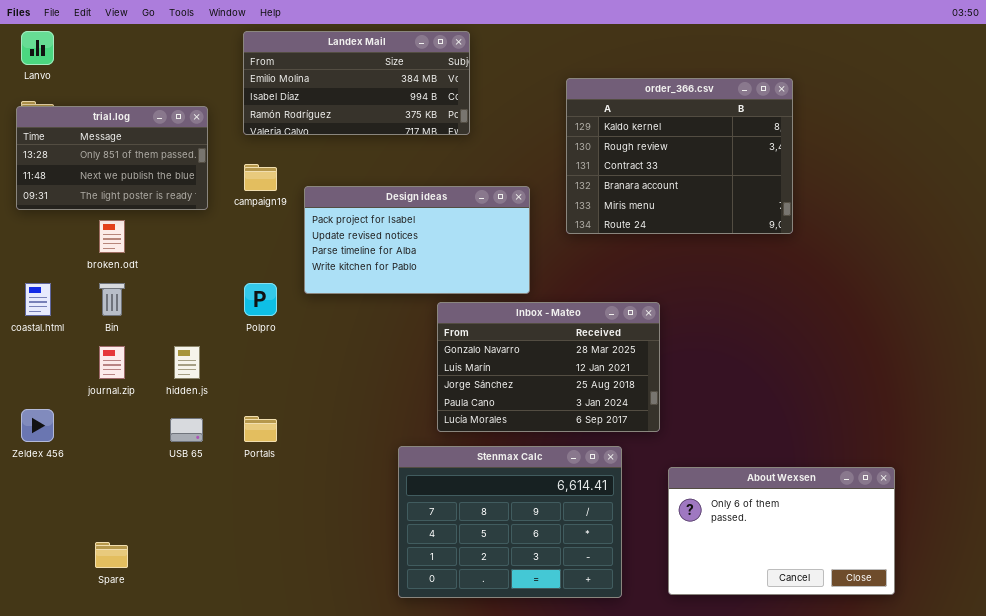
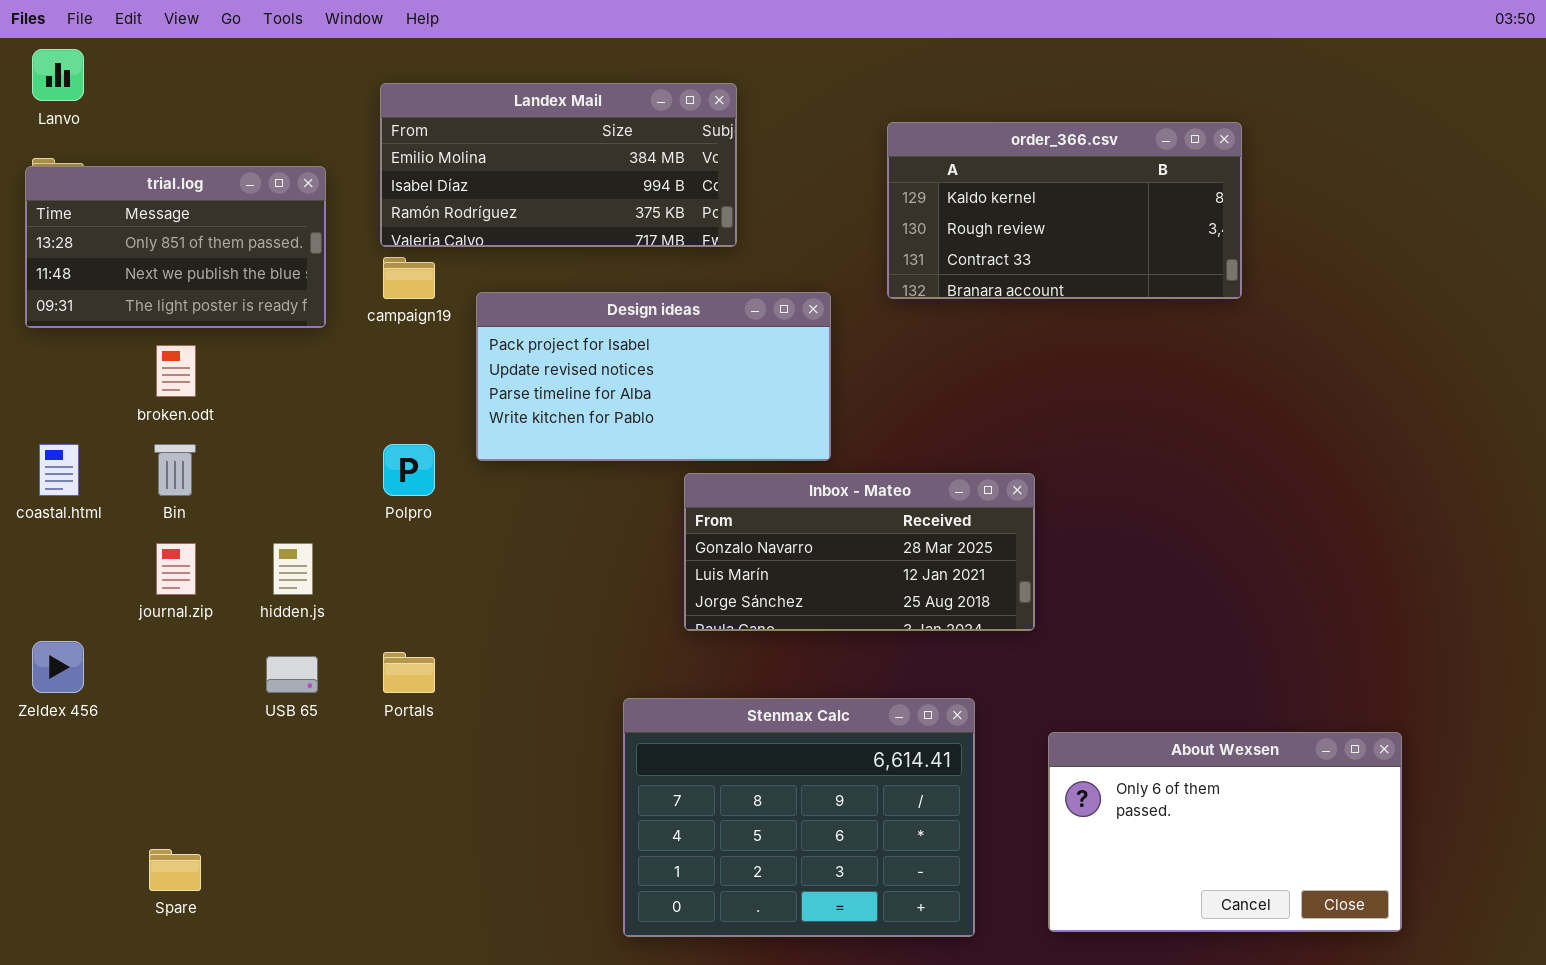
Landex Mail: [243,31,470,135] -> [380,83,737,247], moved
order_366.csv: [566,78,793,234] -> [887,122,1242,299], resized
Inbox - Mateo: [437,302,660,432] -> [684,473,1035,631], resized

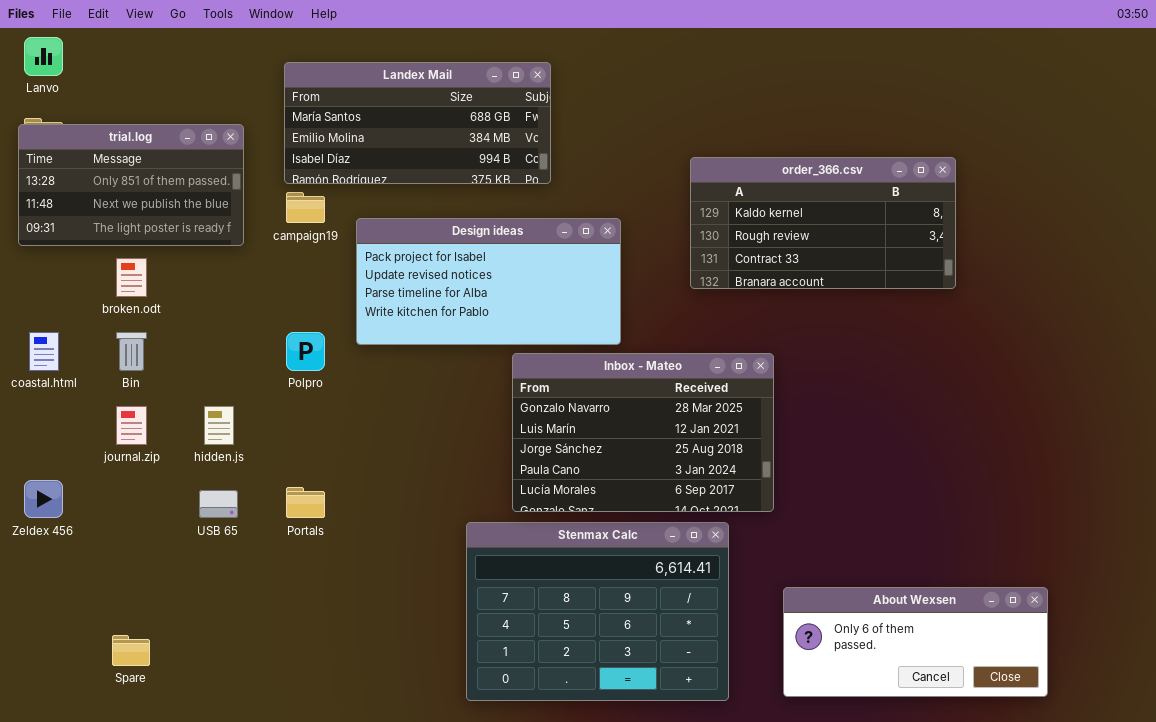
Landex Mail: [380,83,737,247] -> [284,62,551,184], scrolled up 1 row
order_366.csv: [887,122,1242,299] -> [690,157,956,289], moved
Inbox - Mateo: [684,473,1035,631] -> [512,353,774,512], resized
About Wexsen: [1048,732,1402,932] -> [783,587,1048,697], resized

